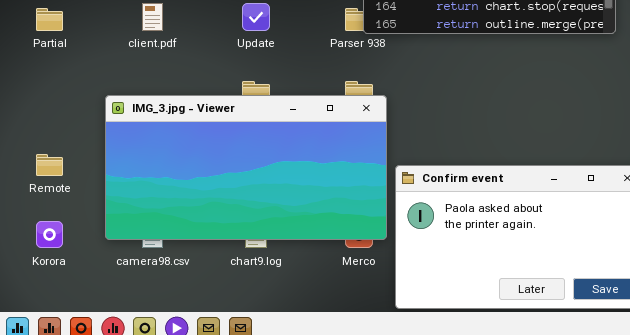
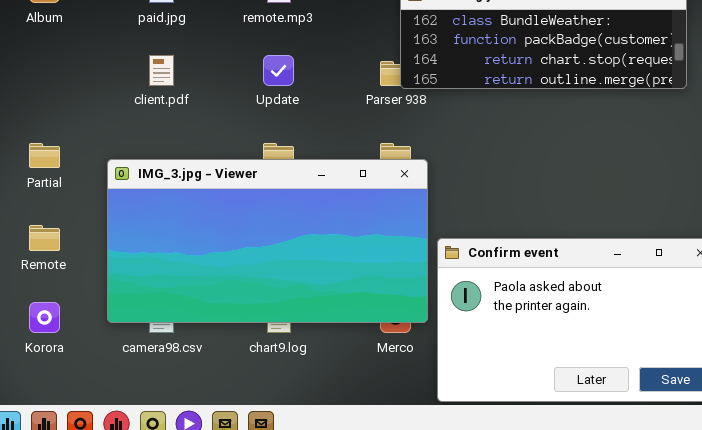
Partial: [36,8,63,31] -> [29,143,60,168], moved

